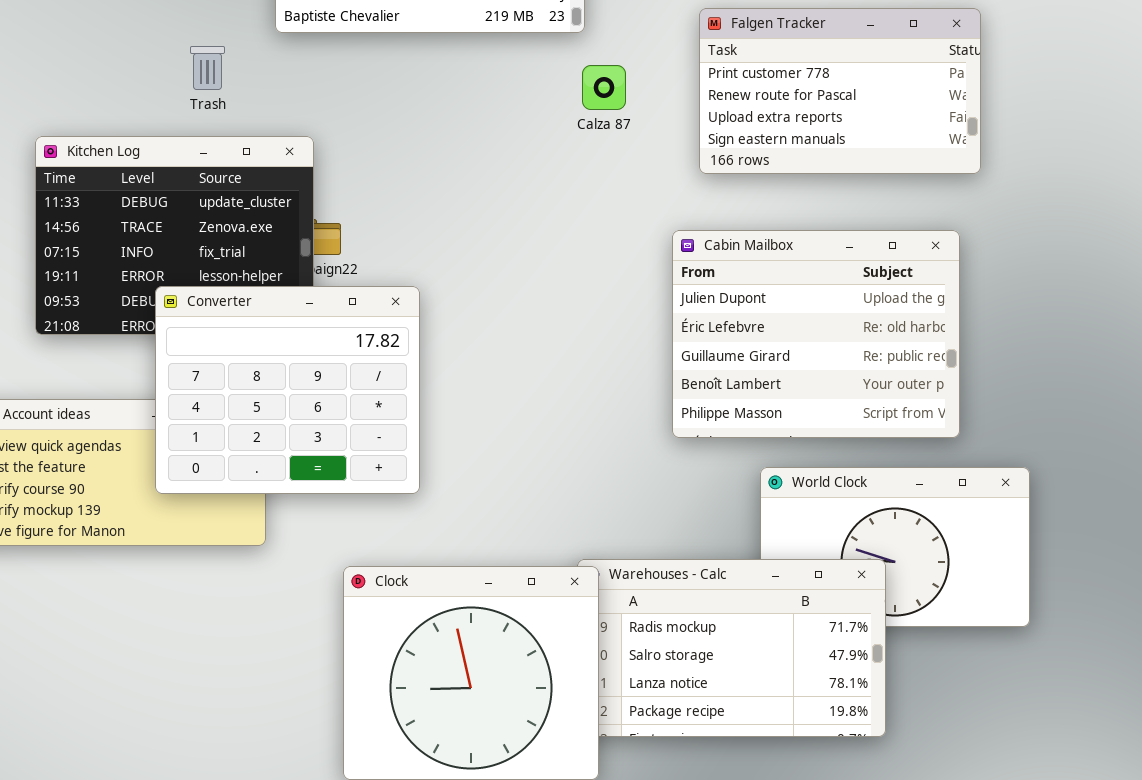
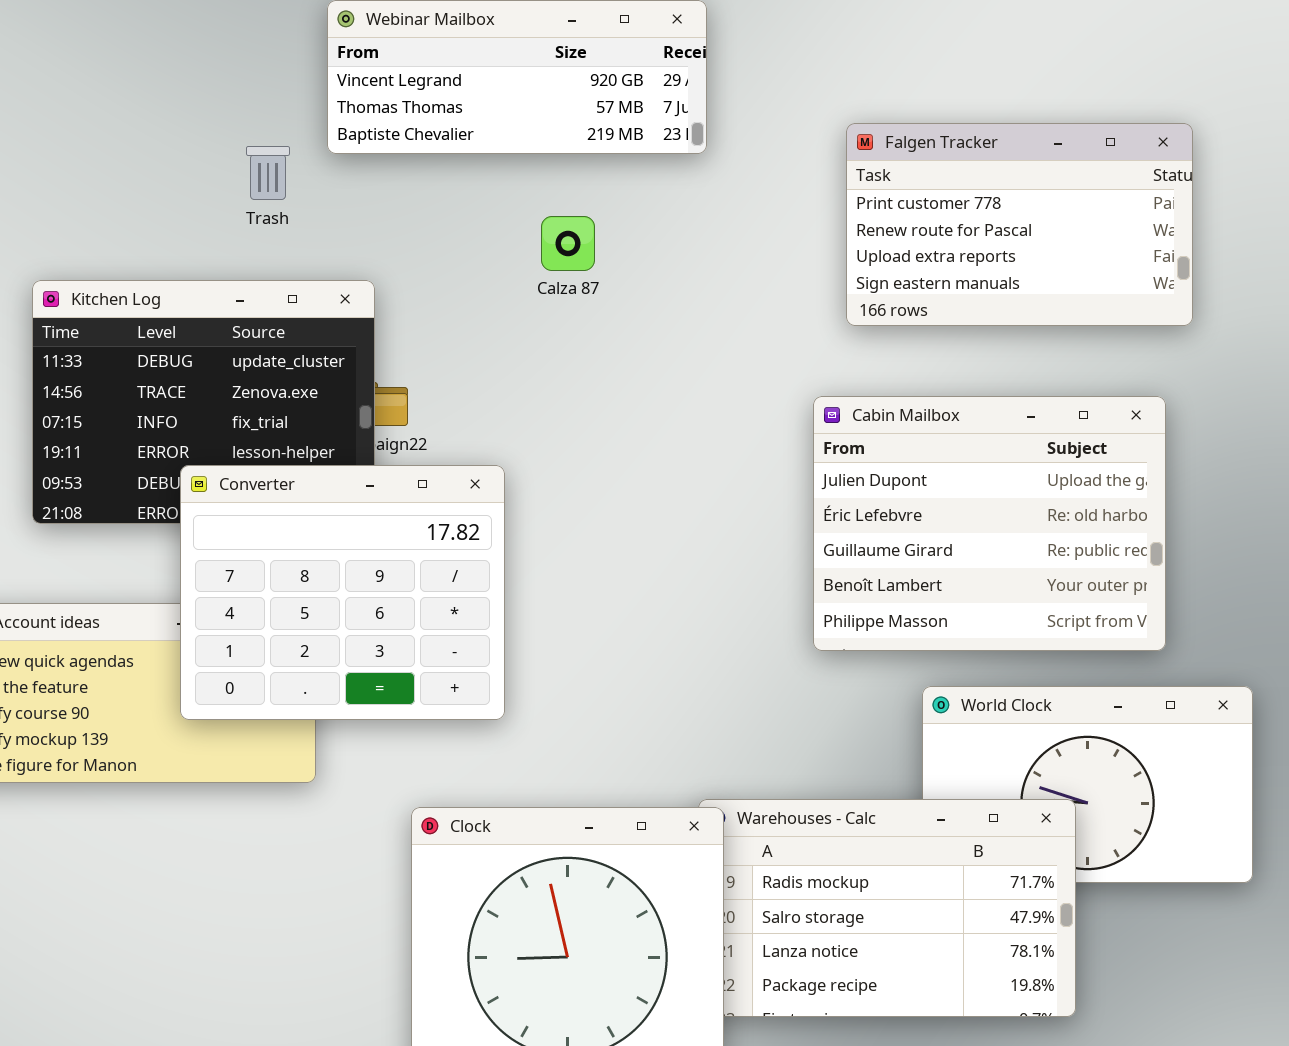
Trash: [190,46,225,90] -> [246,146,290,200], moved
Calza 87: [582,65,626,110] -> [541,216,595,271], moved

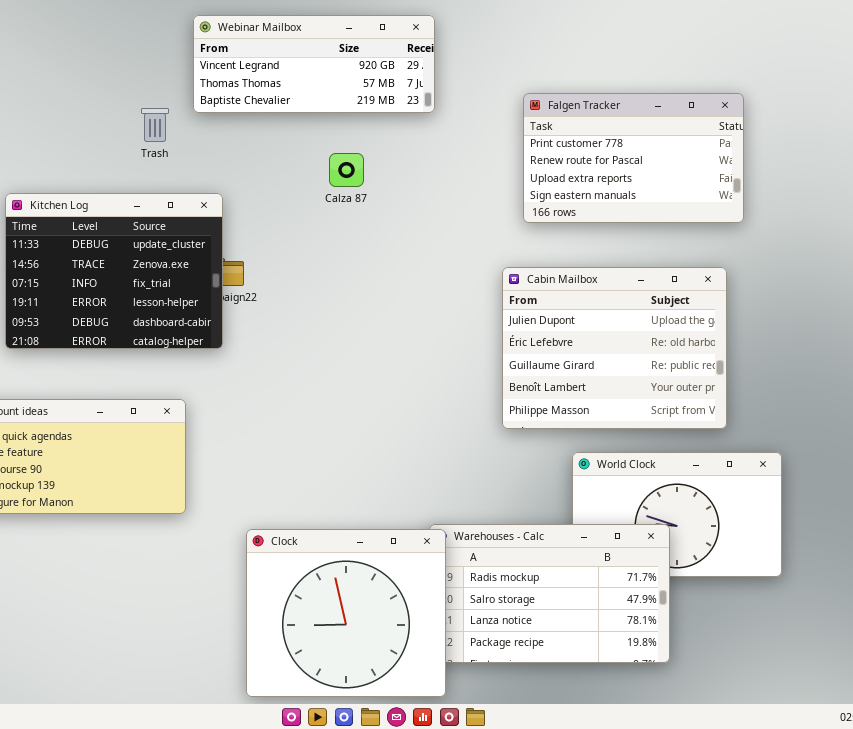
Converter: [180,465,505,720] -> none, closed

